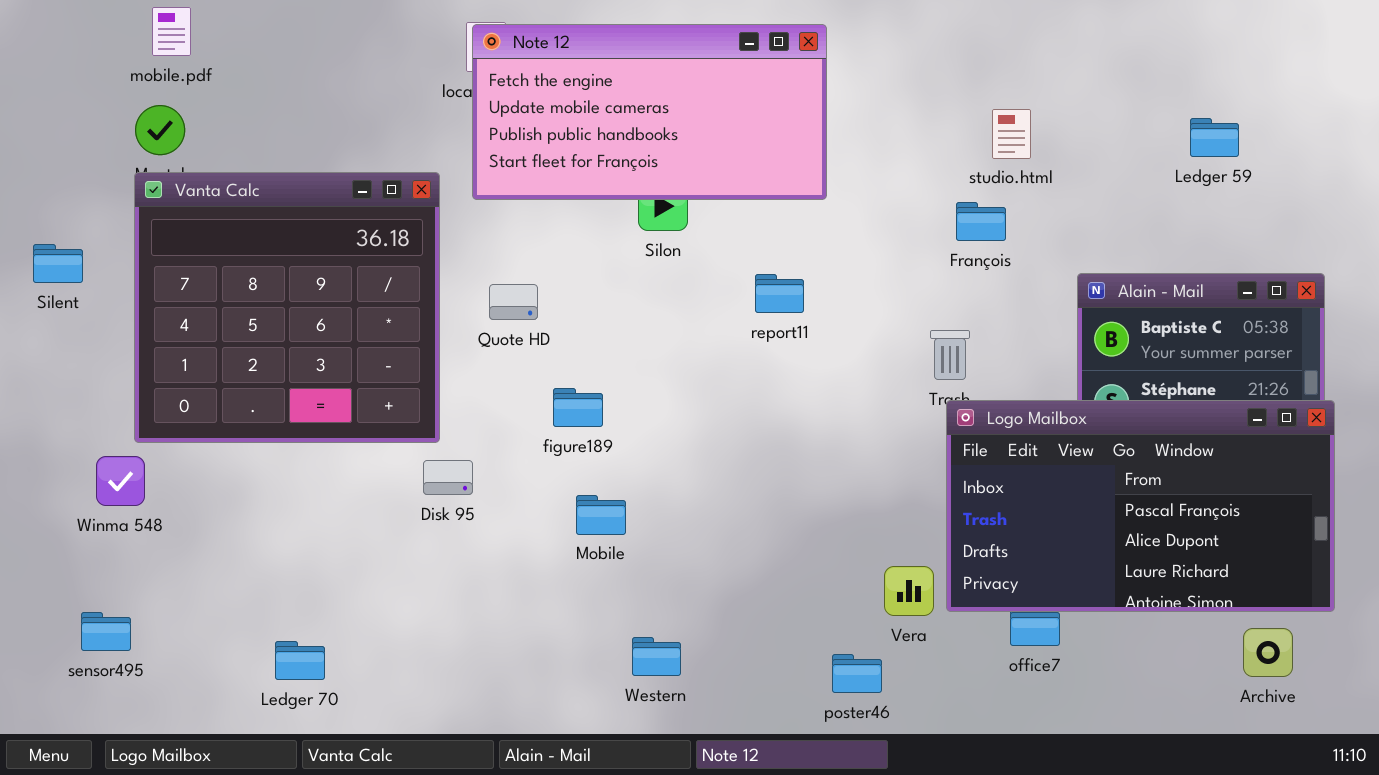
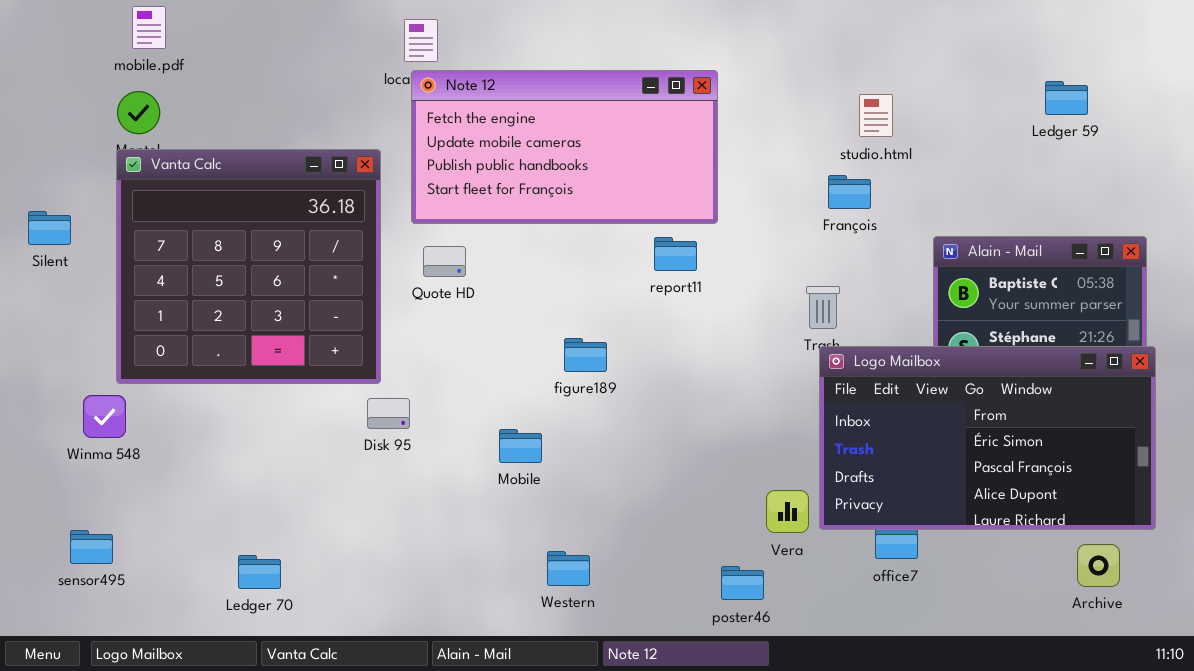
Note 12: [472,24,827,200] -> [411,70,718,224], moved
Ledger 59: [1190,118,1239,157] -> [1045,81,1088,115], moved
figure189: [553,388,603,427] -> [564,338,607,372], moved
Logo Mailbox: [946,400,1335,612] -> [819,346,1156,530], scrolled up 1 row

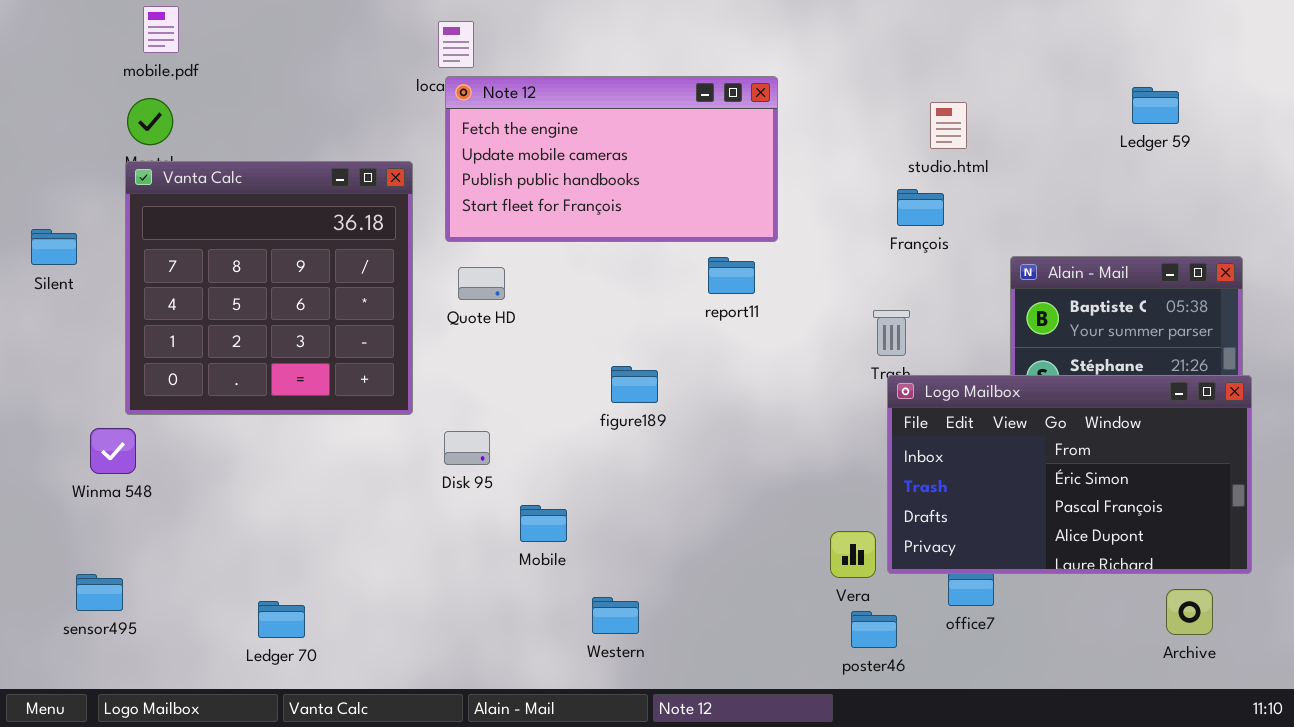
Disk 95: [367,398,410,429] -> [444,431,490,465], moved
Mobile: [499,429,542,463] -> [520,505,567,542], moved
poster46: [721,566,764,600] -> [851,611,897,648], moved

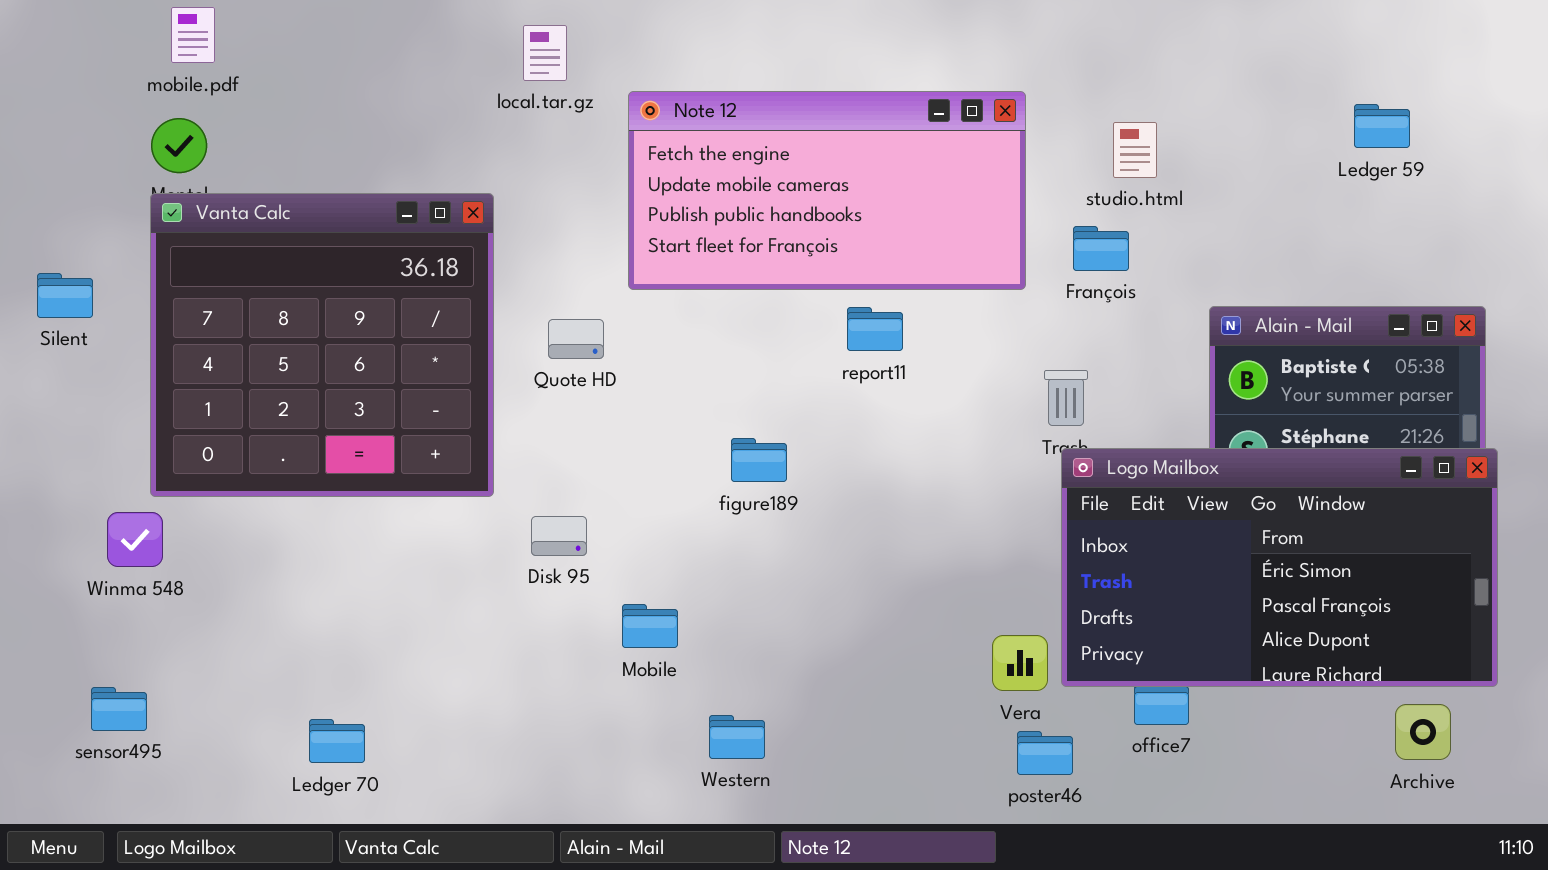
Note 12: [445,76,778,242] -> [628,91,1026,290], moved

